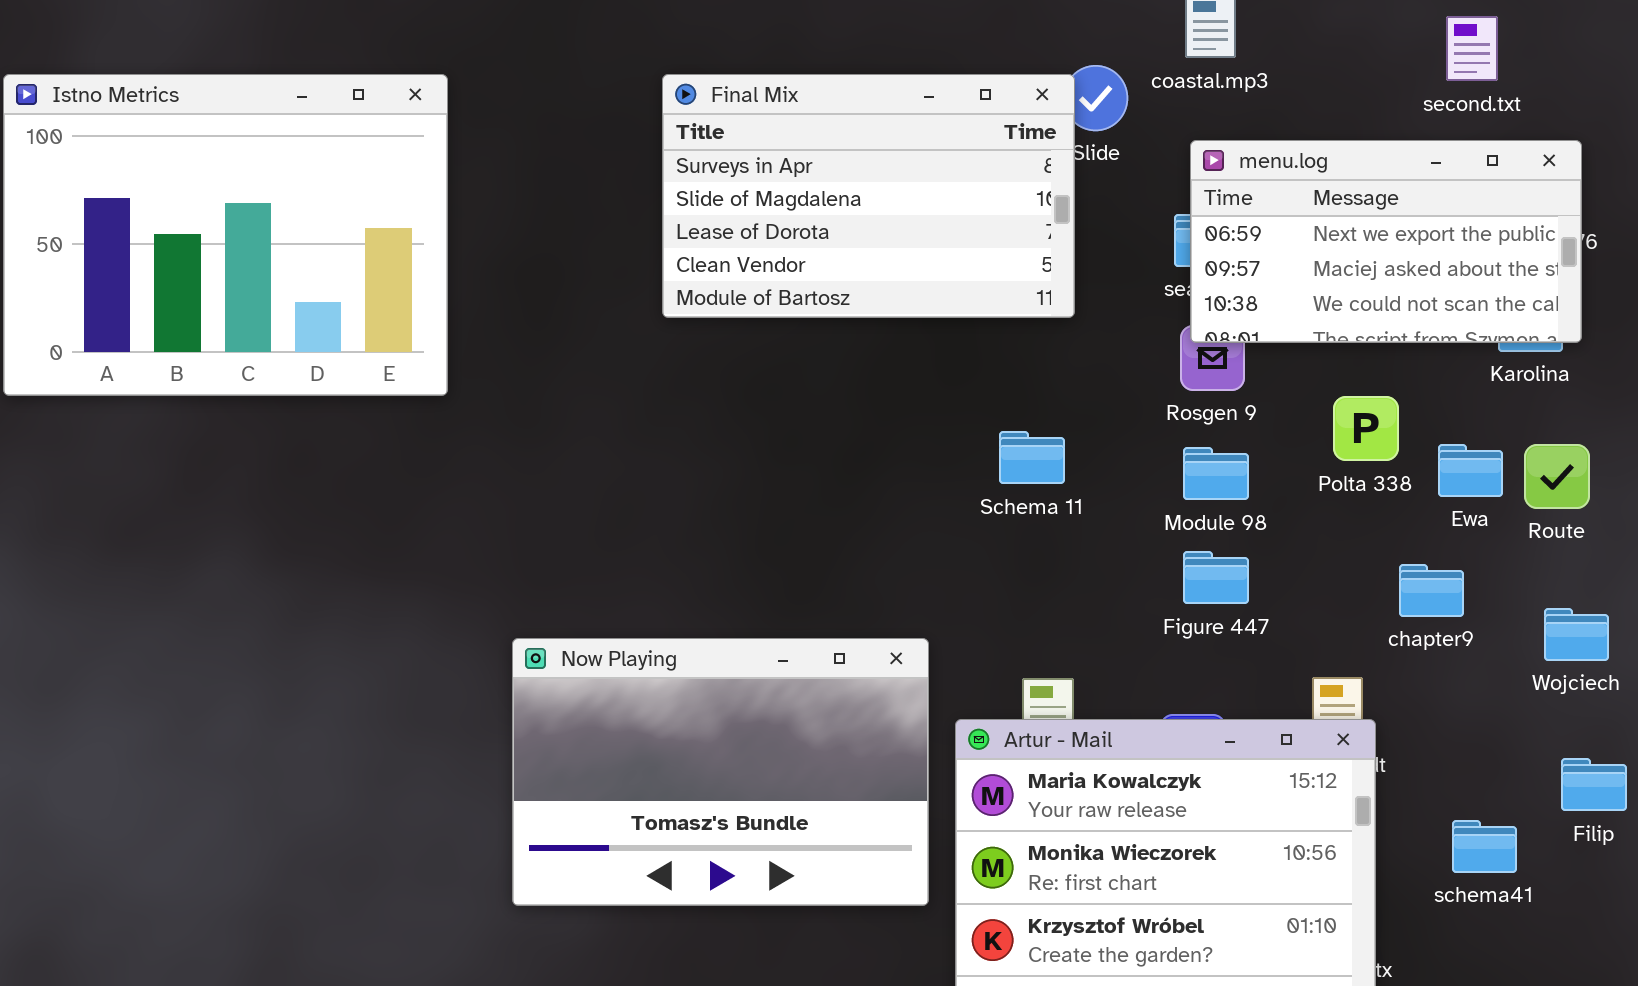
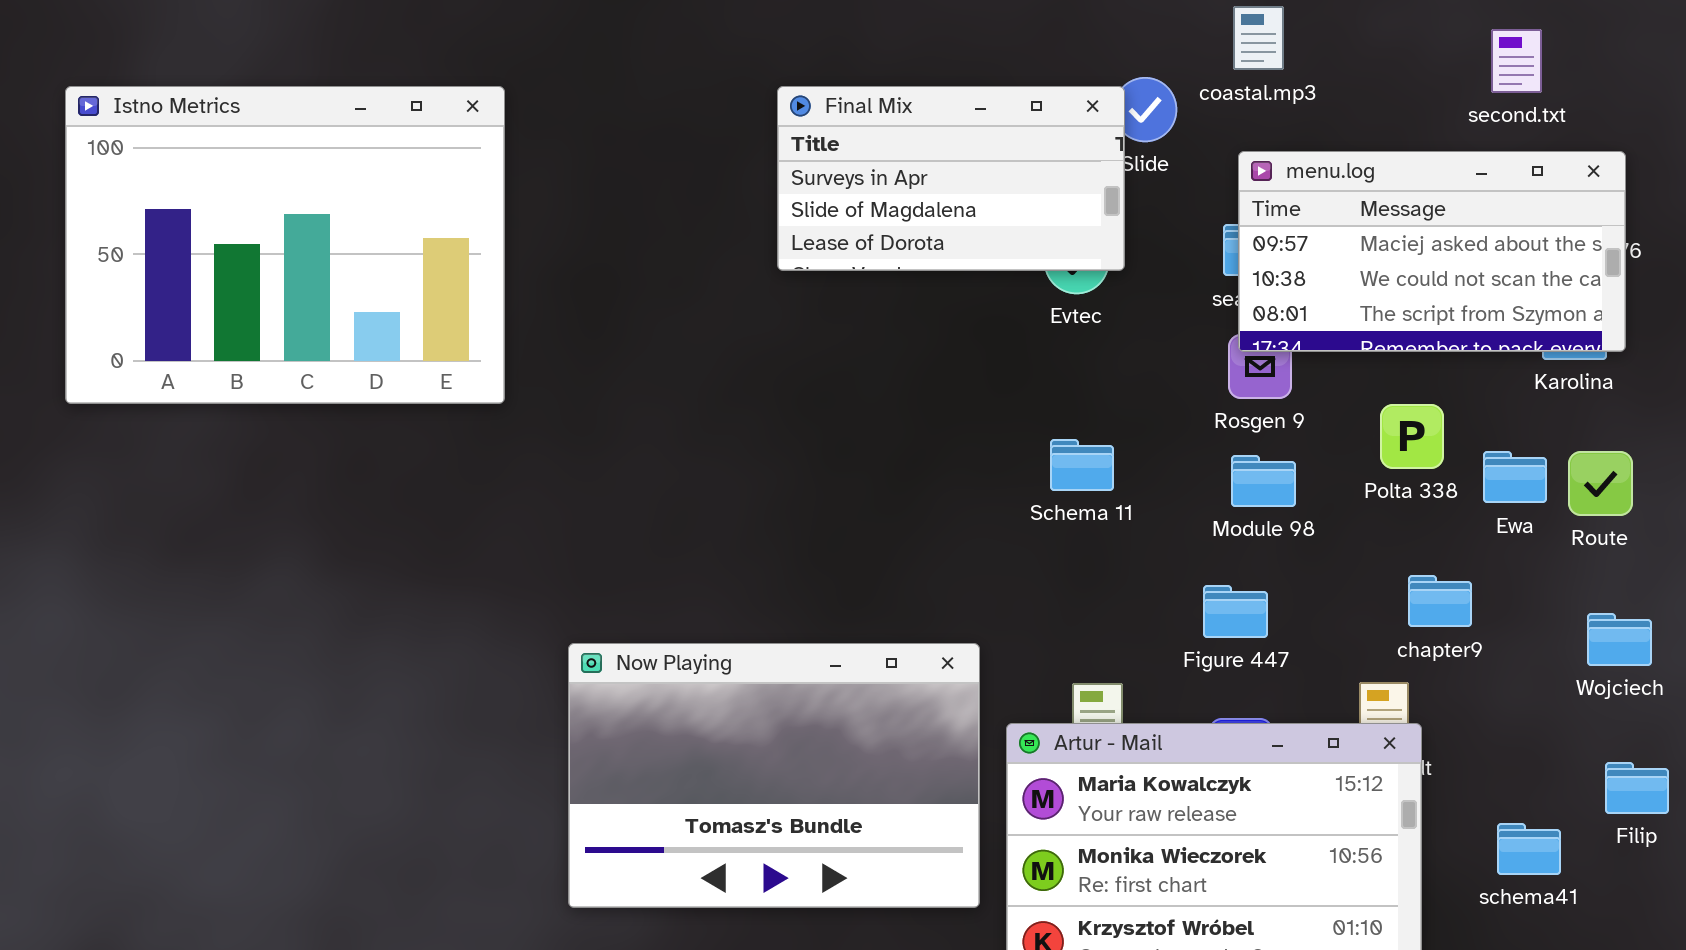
Final Mix: [662,74,1075,318] -> [777,86,1125,271], resized
menu.log: [1190,140,1582,343] -> [1238,151,1626,352], scrolled down 1 row
Figure 447: [1183,551,1249,604] -> [1203,585,1268,638], moved
chapter9: [1399,564,1464,617] -> [1408,575,1472,627], moved

